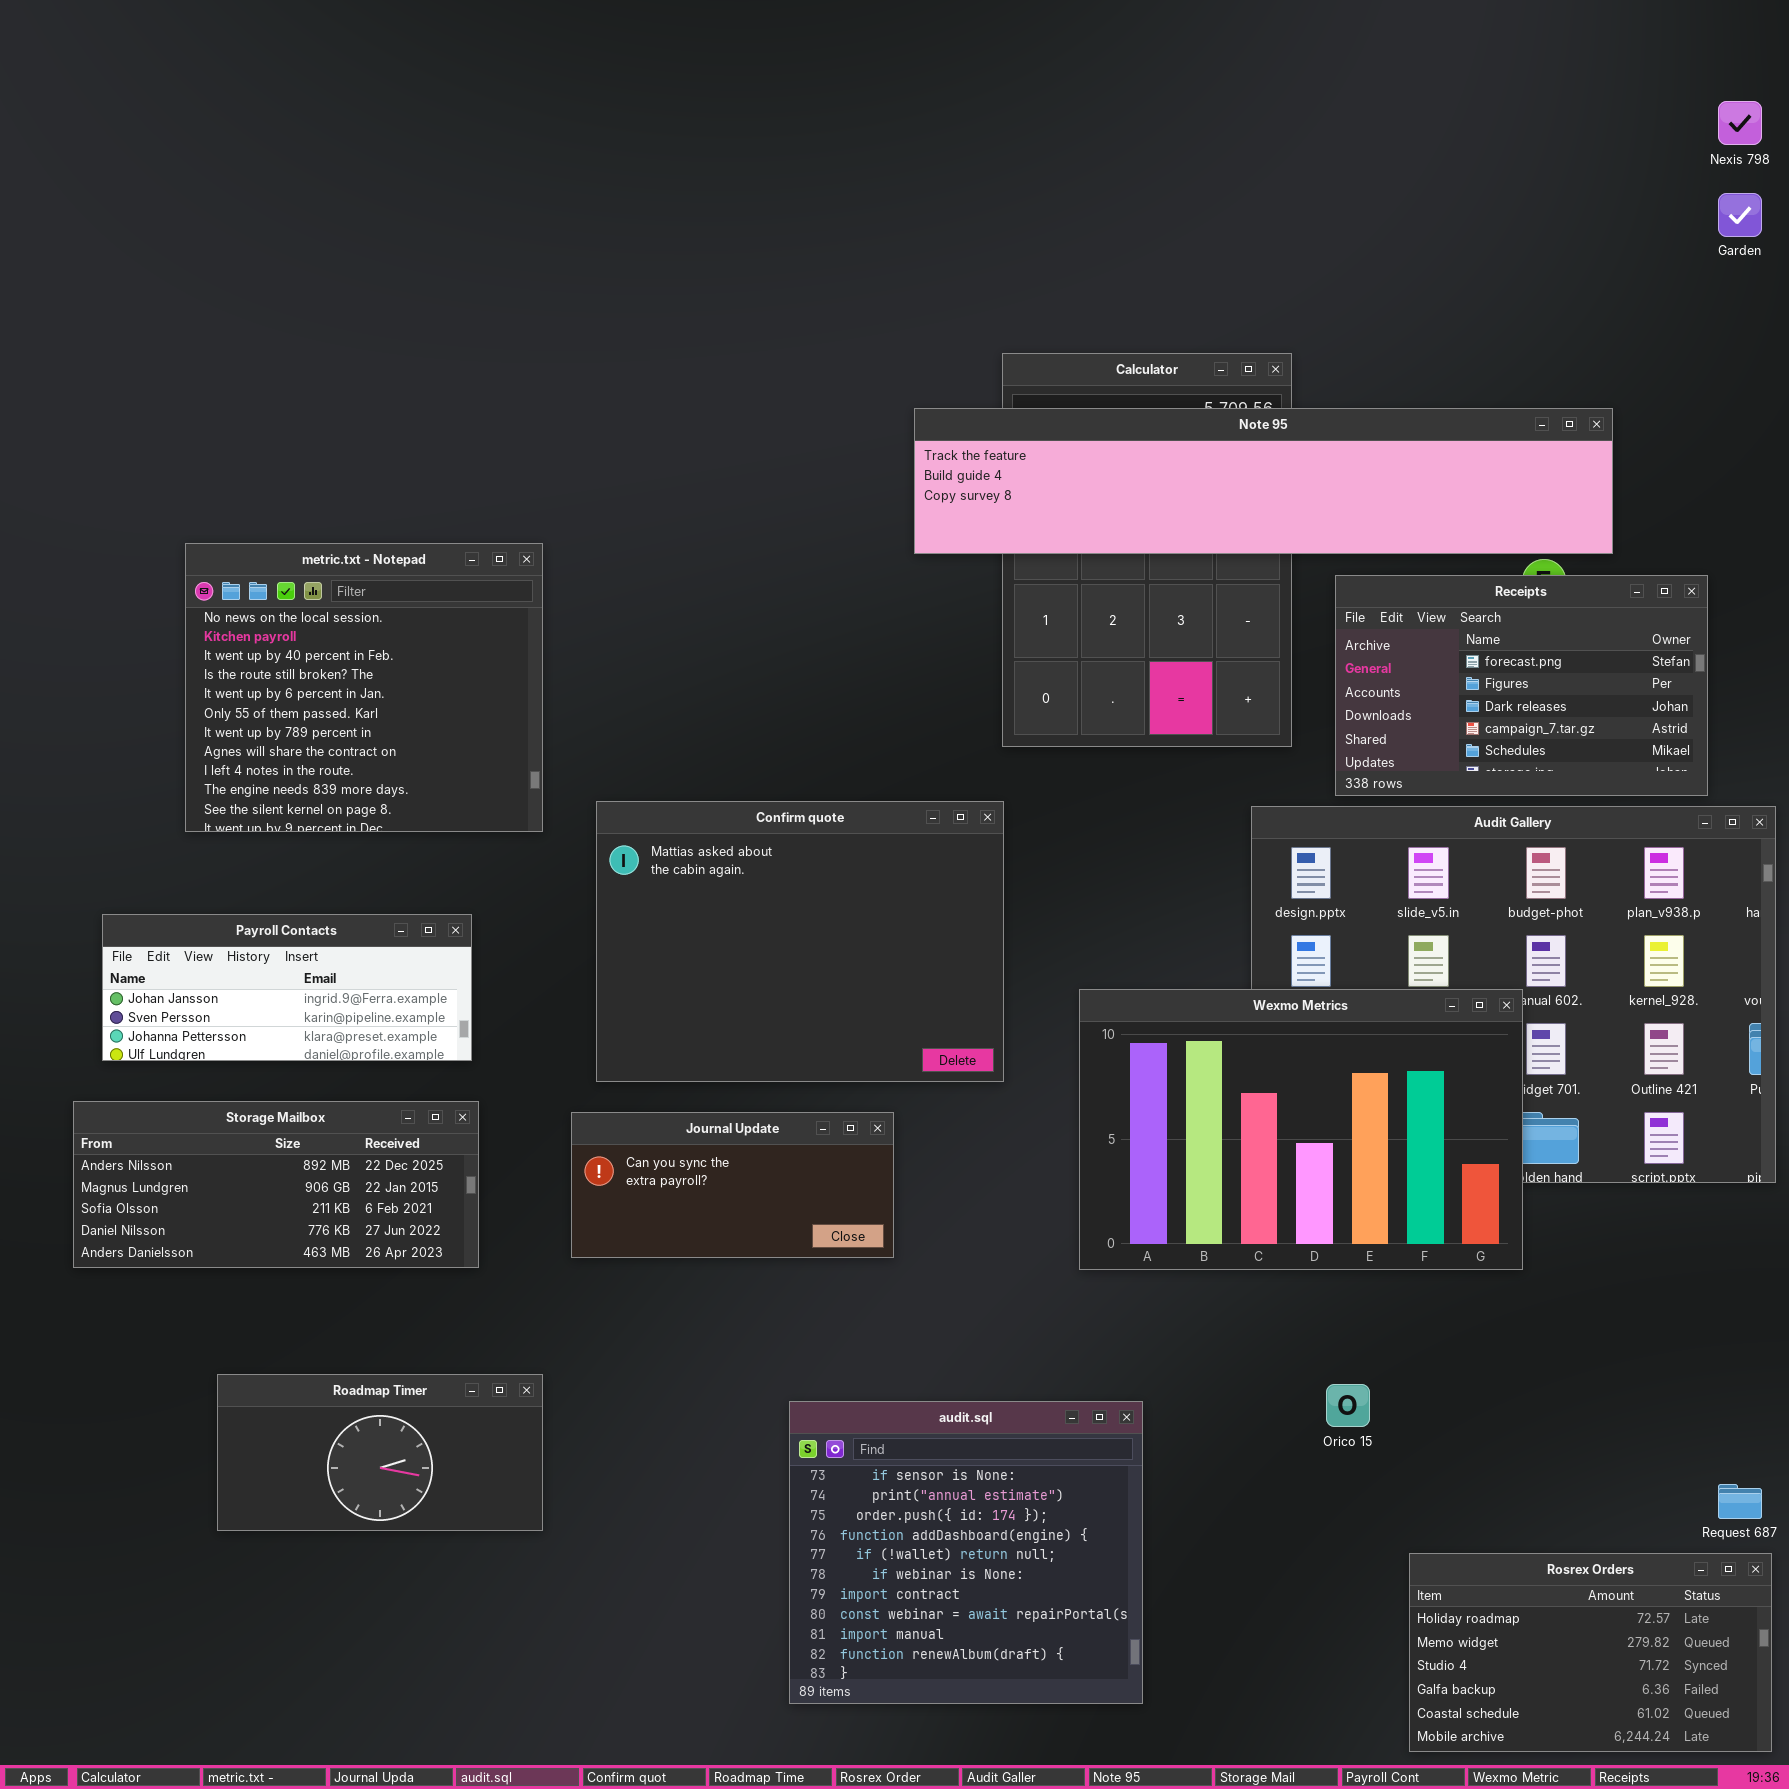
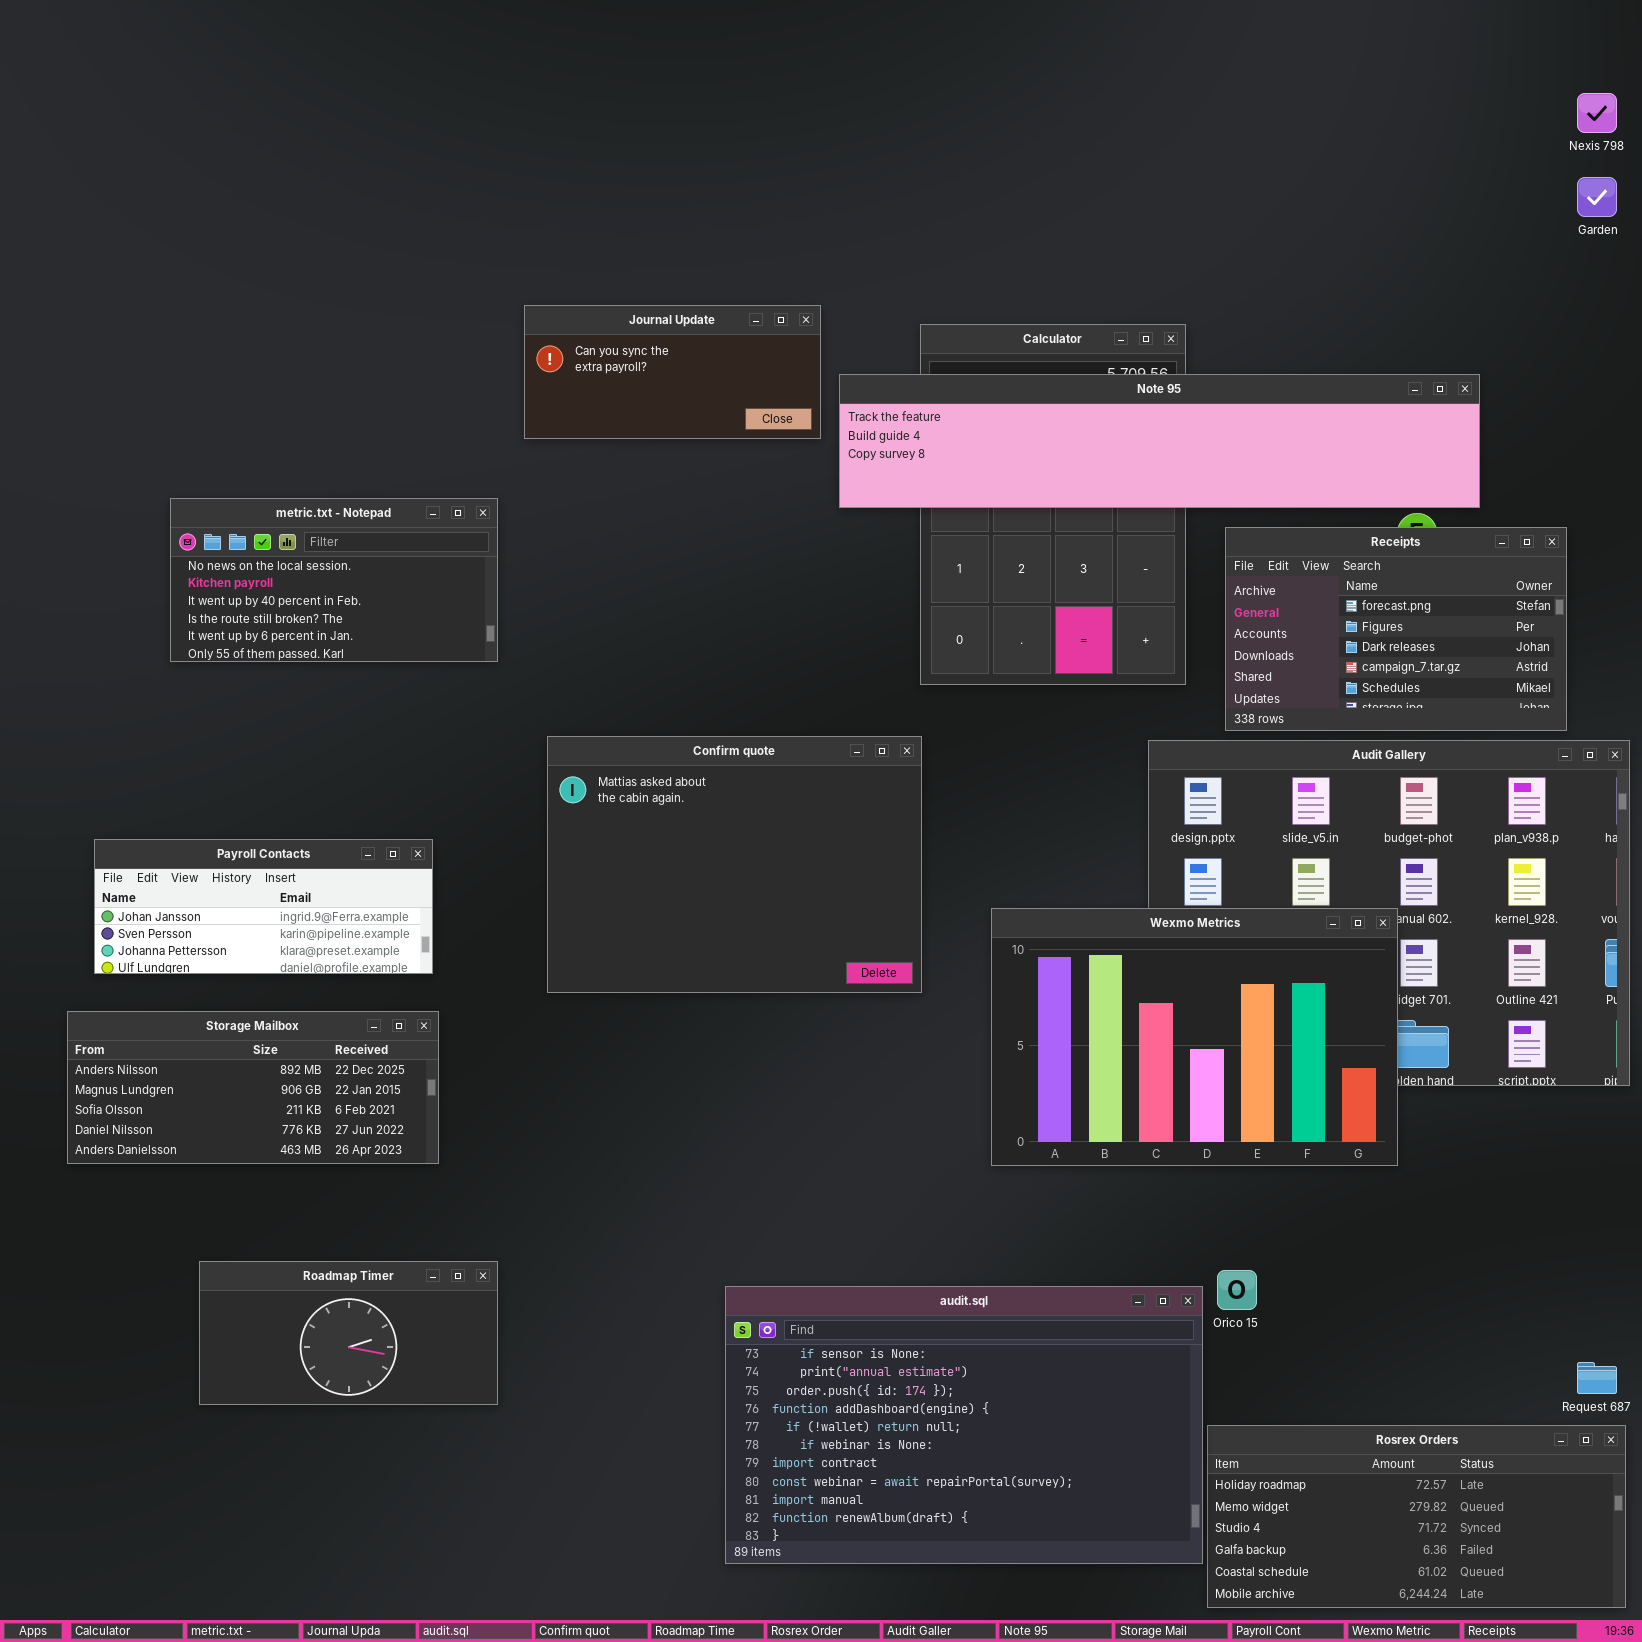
metric.txt - Notepad: [185,543,543,832] -> [170,498,498,662], resized
Journal Update: [571,1112,894,1258] -> [524,305,821,439], moved
audit.sql: [789,1401,1143,1704] -> [725,1286,1203,1564], resized
Rosrex Orders: [1409,1553,1772,1752] -> [1207,1425,1626,1608], resized

